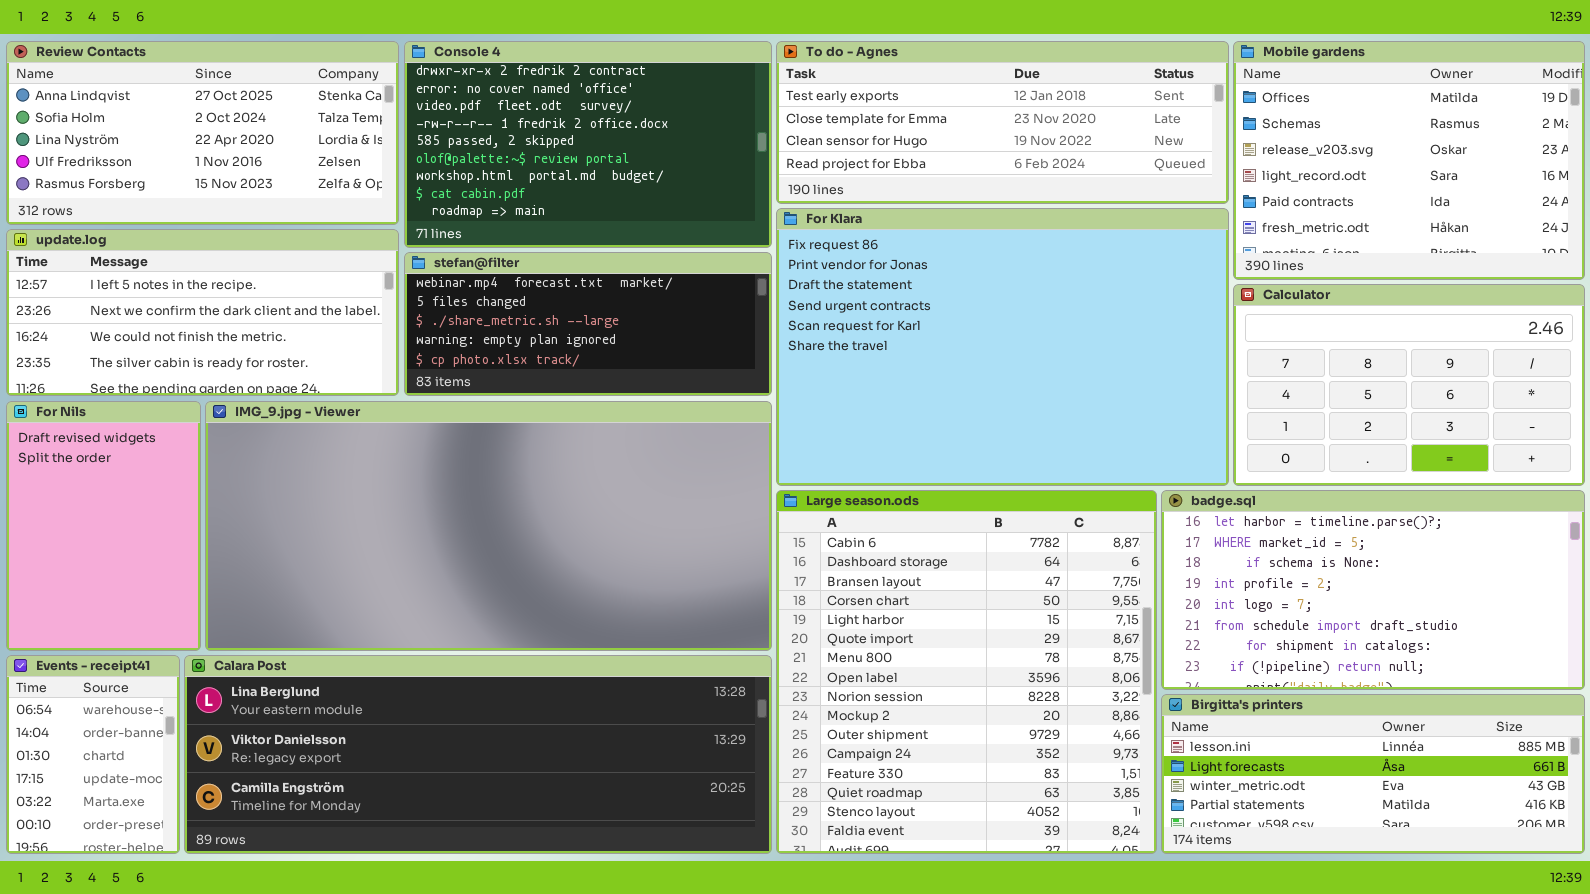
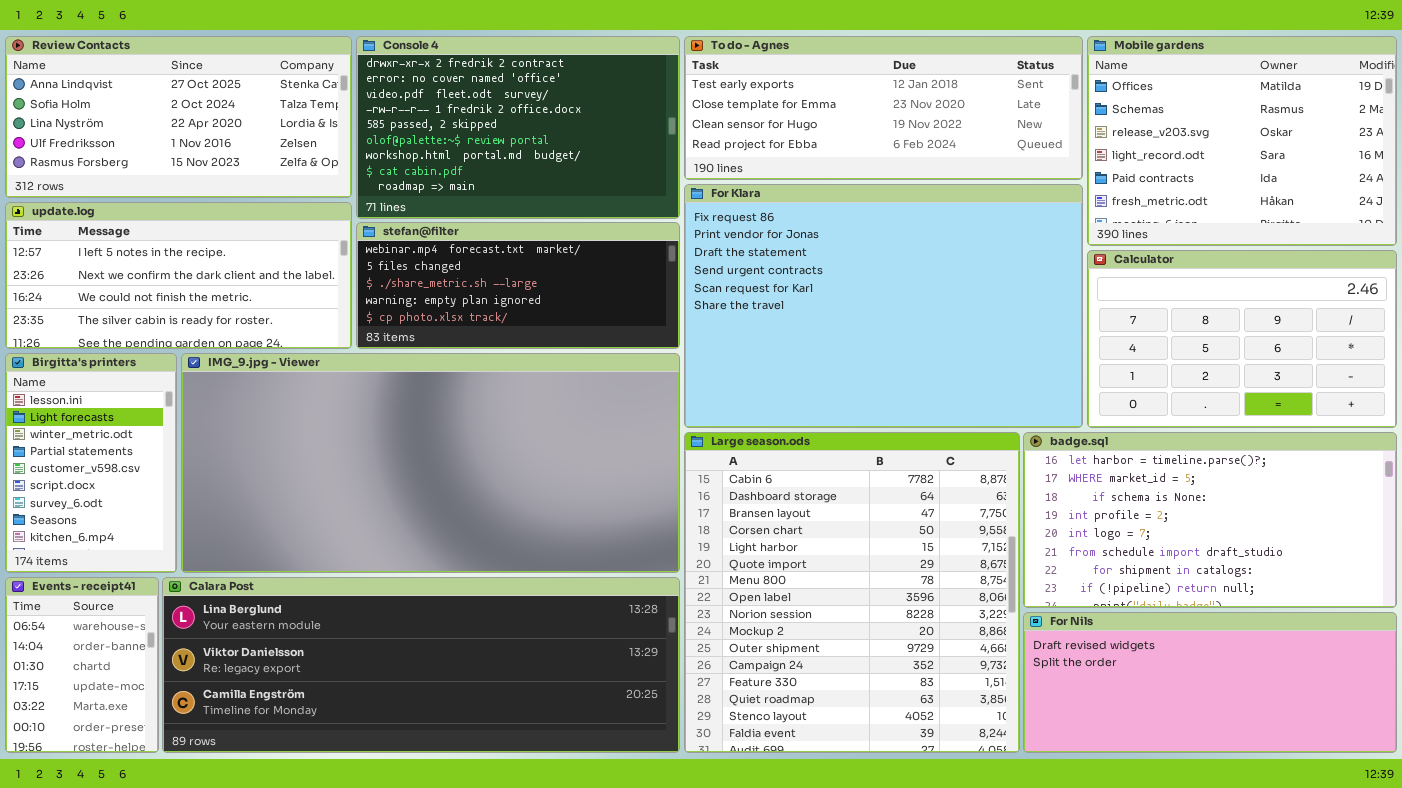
For Nils: [6,401,201,651] -> [1023,612,1397,753], moved, resized
Birgitta's printers: [1161,694,1585,854] -> [5,353,177,573], moved, resized

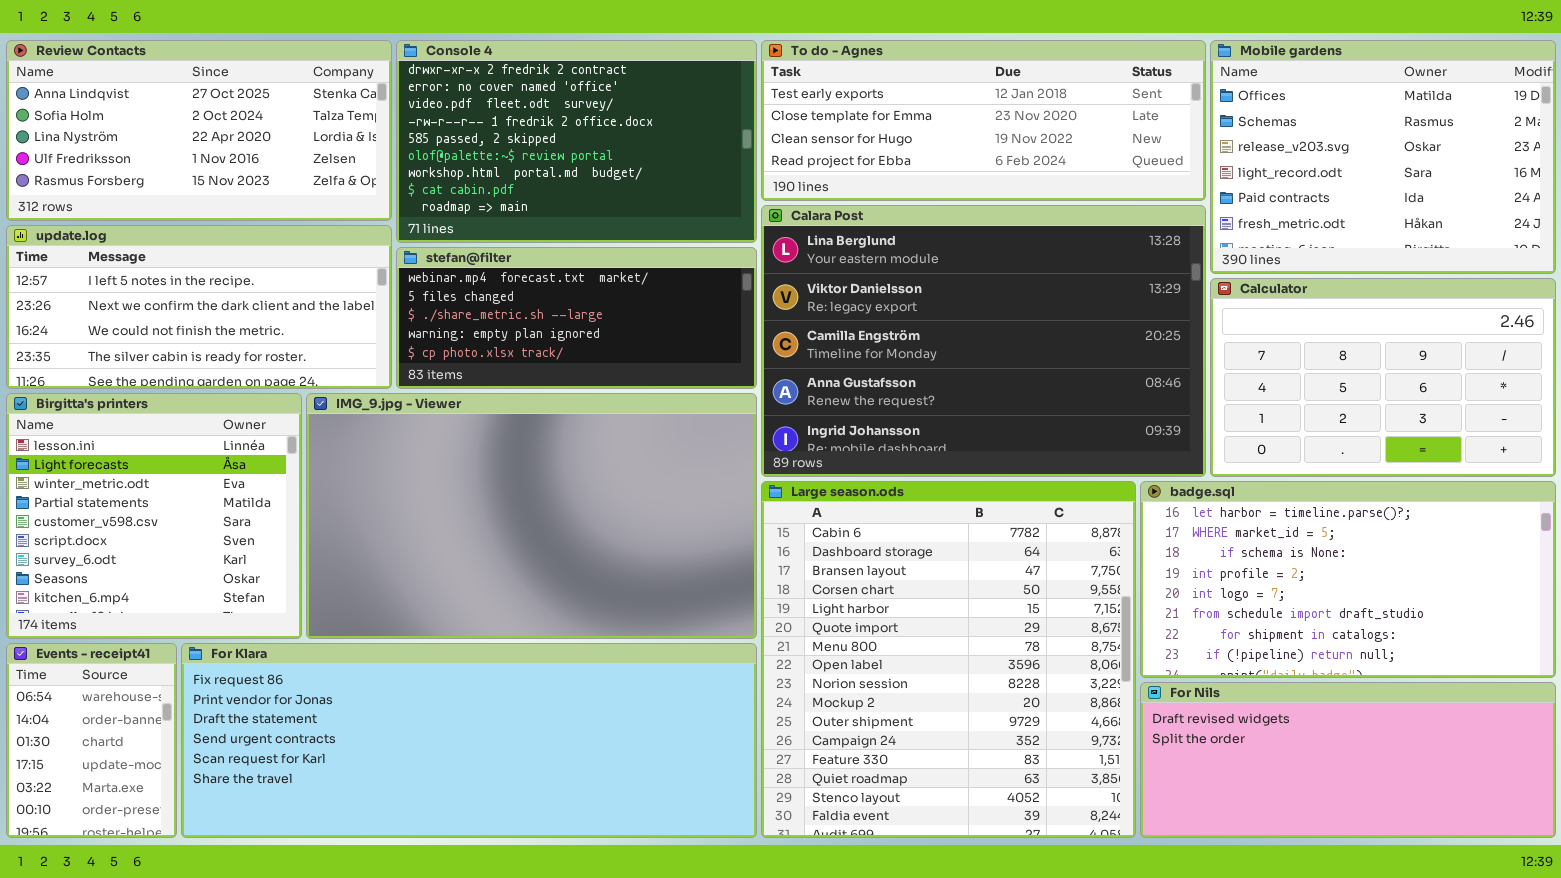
For Klara: [684,184,1083,428] -> [181,643,757,838], moved, resized
Birgitta's printers: [5,353,177,573] -> [6,393,302,639], resized
IMG_9.jpg - Viewer: [181,353,680,573] -> [306,393,757,639], resized
Calara Post: [162,577,680,753] -> [761,205,1206,477], moved, resized

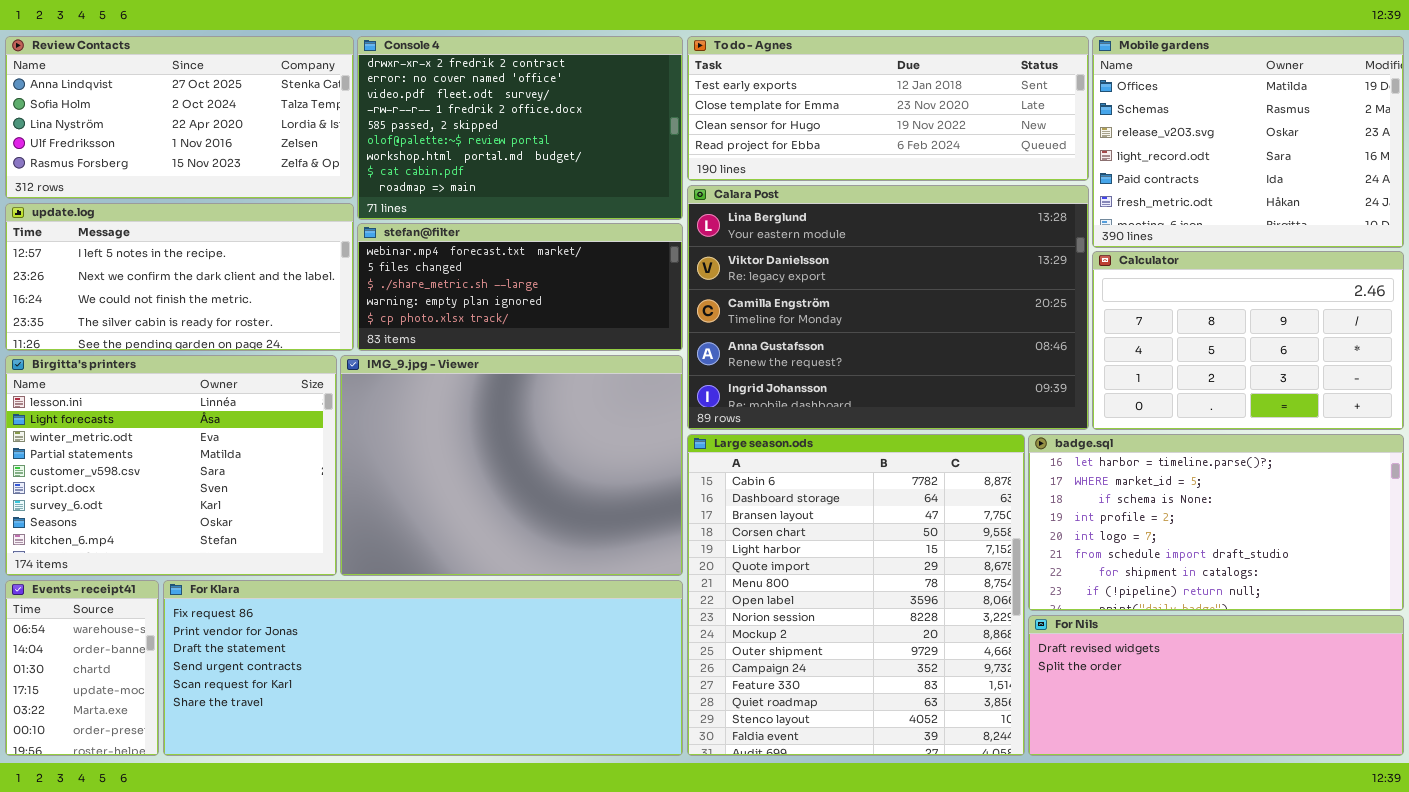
Birgitta's printers: [6,393,302,639] -> [5,355,337,576], resized
IMG_9.jpg - Viewer: [306,393,757,639] -> [340,355,683,576], resized

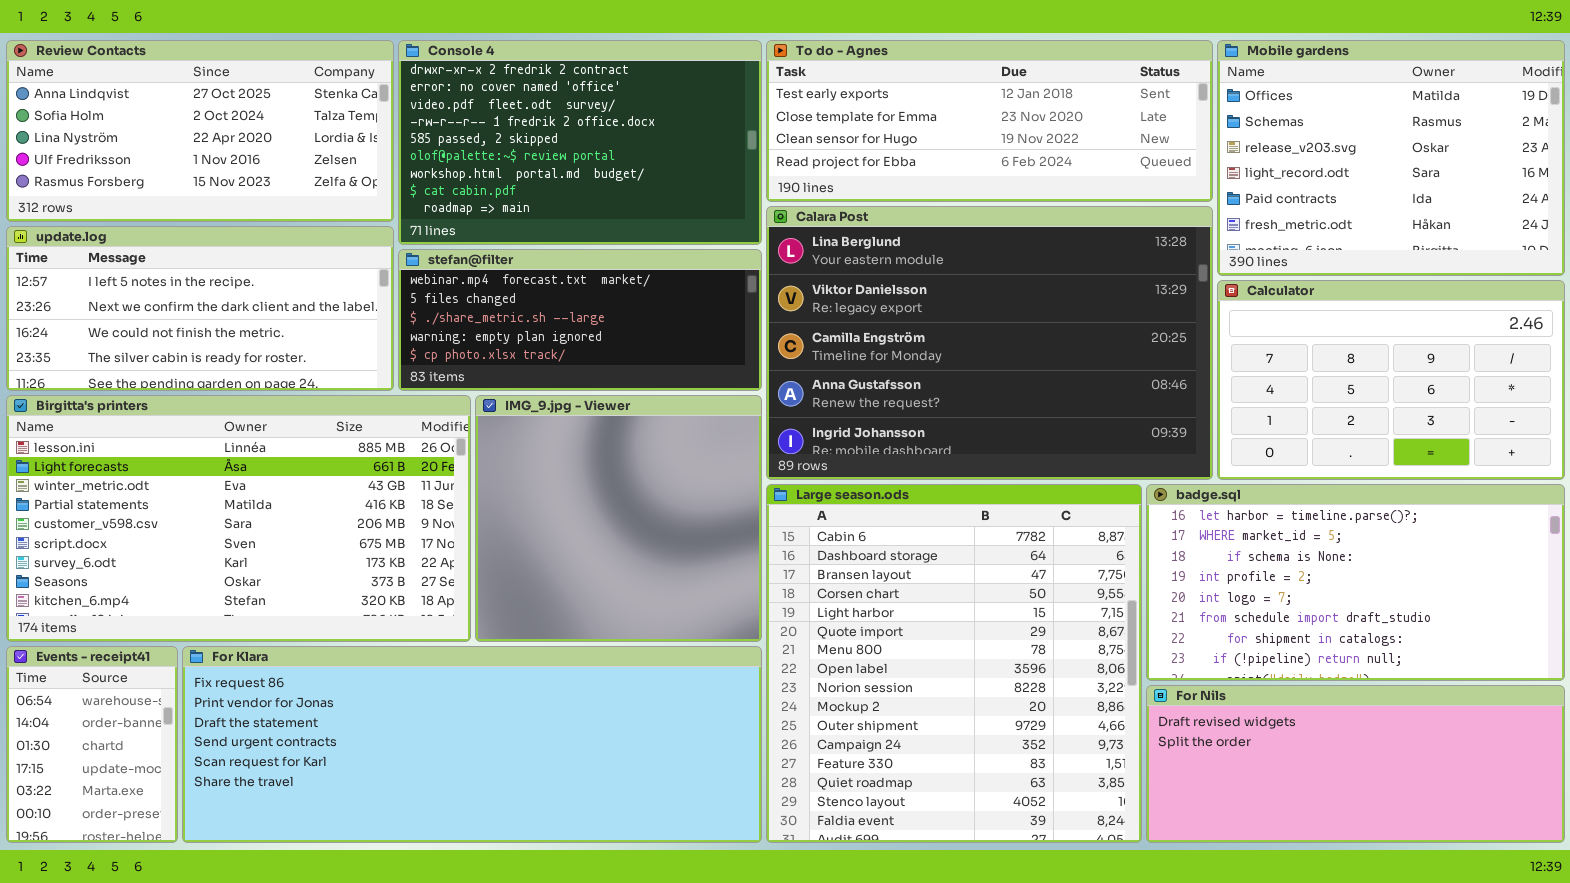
Birgitta's printers: [5,355,337,576] -> [6,395,471,642], resized
IMG_9.jpg - Viewer: [340,355,683,576] -> [475,395,762,642], resized

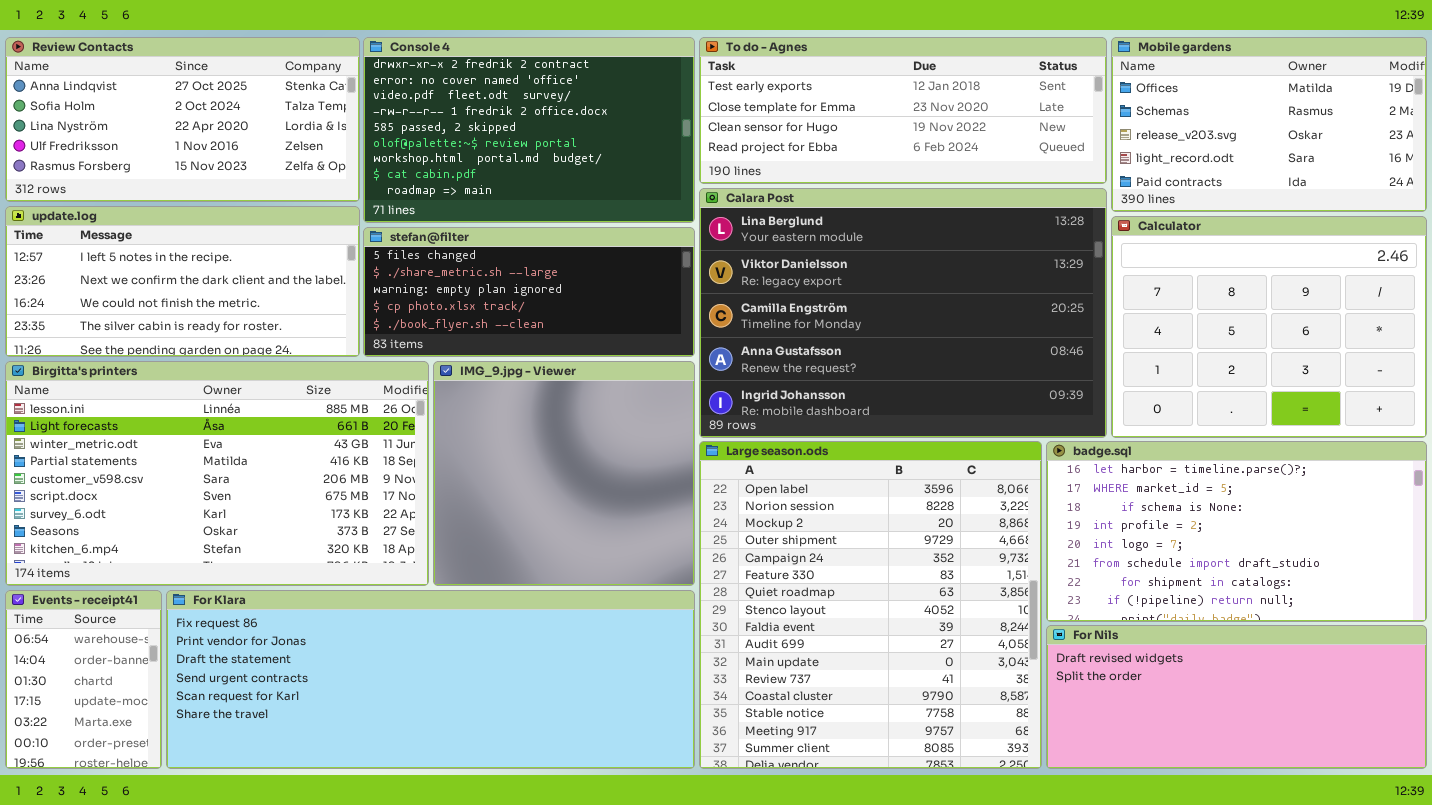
Mobile gardens: [1217,40,1565,276] -> [1111,37,1427,212], resized
stefan@filter: [398,249,762,391] -> [363,227,695,357], scrolled down 1 row
Calculator: [1217,280,1565,480] -> [1111,216,1427,438], resized
Large season.ods: [766,484,1142,843] -> [699,441,1042,769], scrolled down 7 rows

